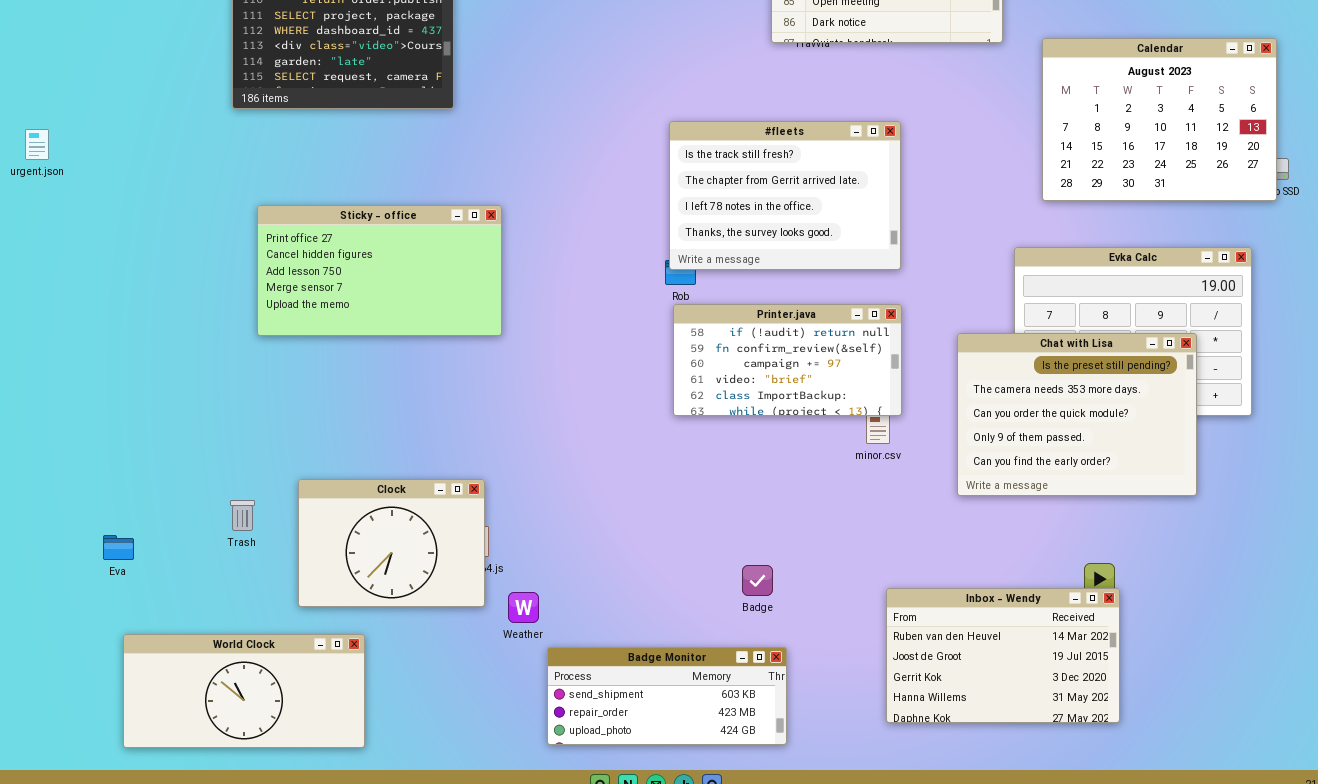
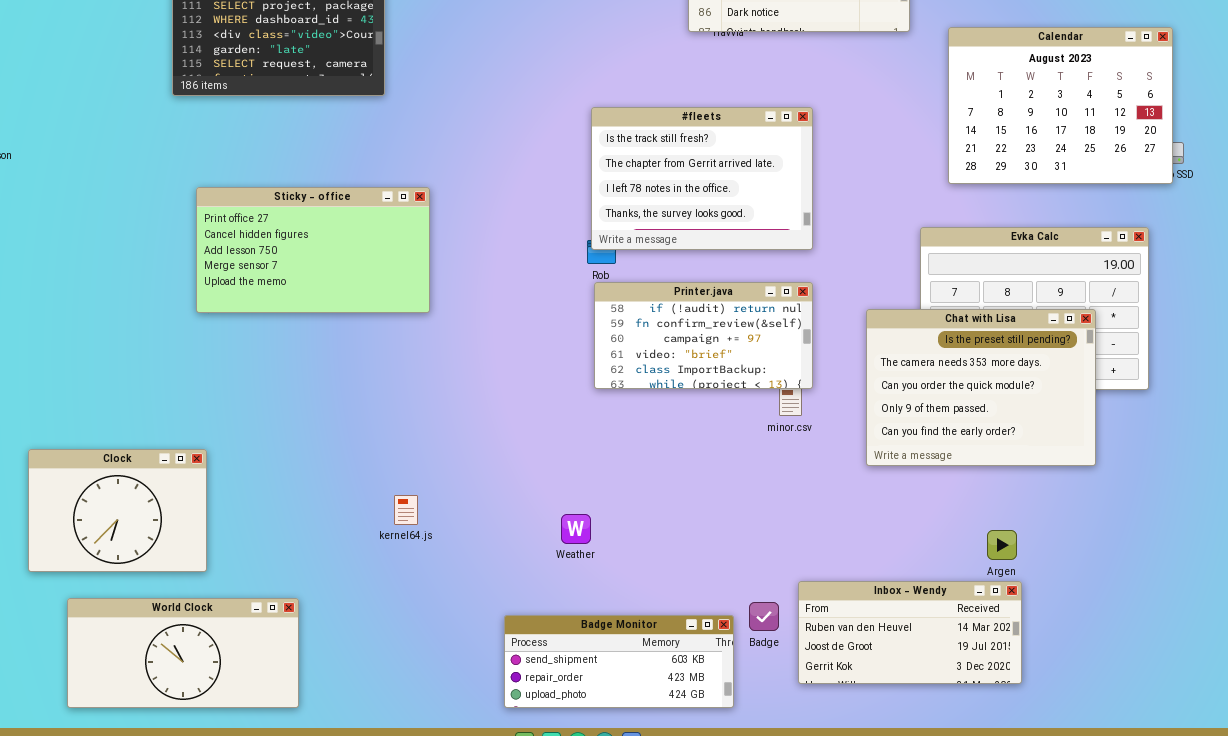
Clock: [298,479,485,607] -> [28,449,207,572], moved
Badge: [742,565,773,596] -> [749,602,779,631], moved
Inbox - Wendy: [886,588,1120,723] -> [798,581,1022,684], resized
Weather: [508,592,539,623] -> [561,514,591,544], moved
Badge Monitor: [547,647,787,745] -> [504,615,734,708], moved

